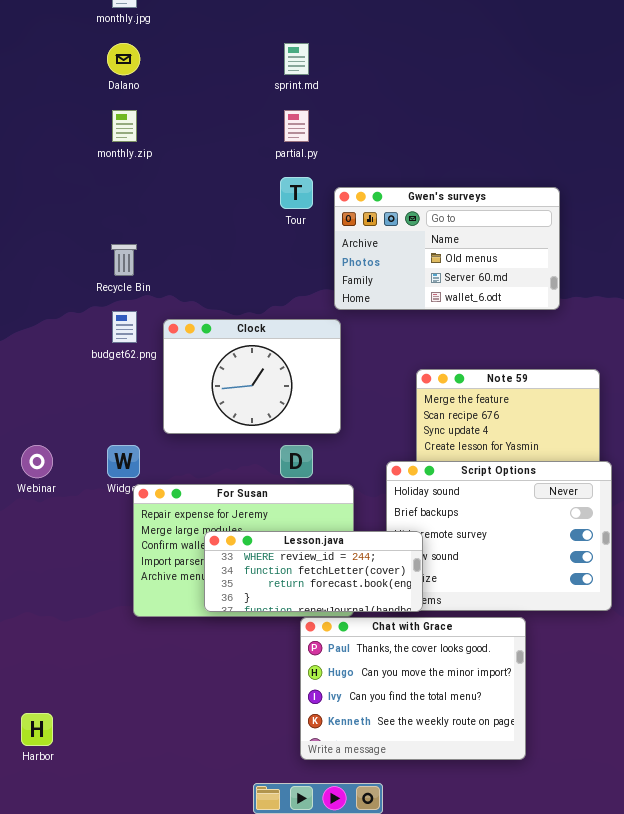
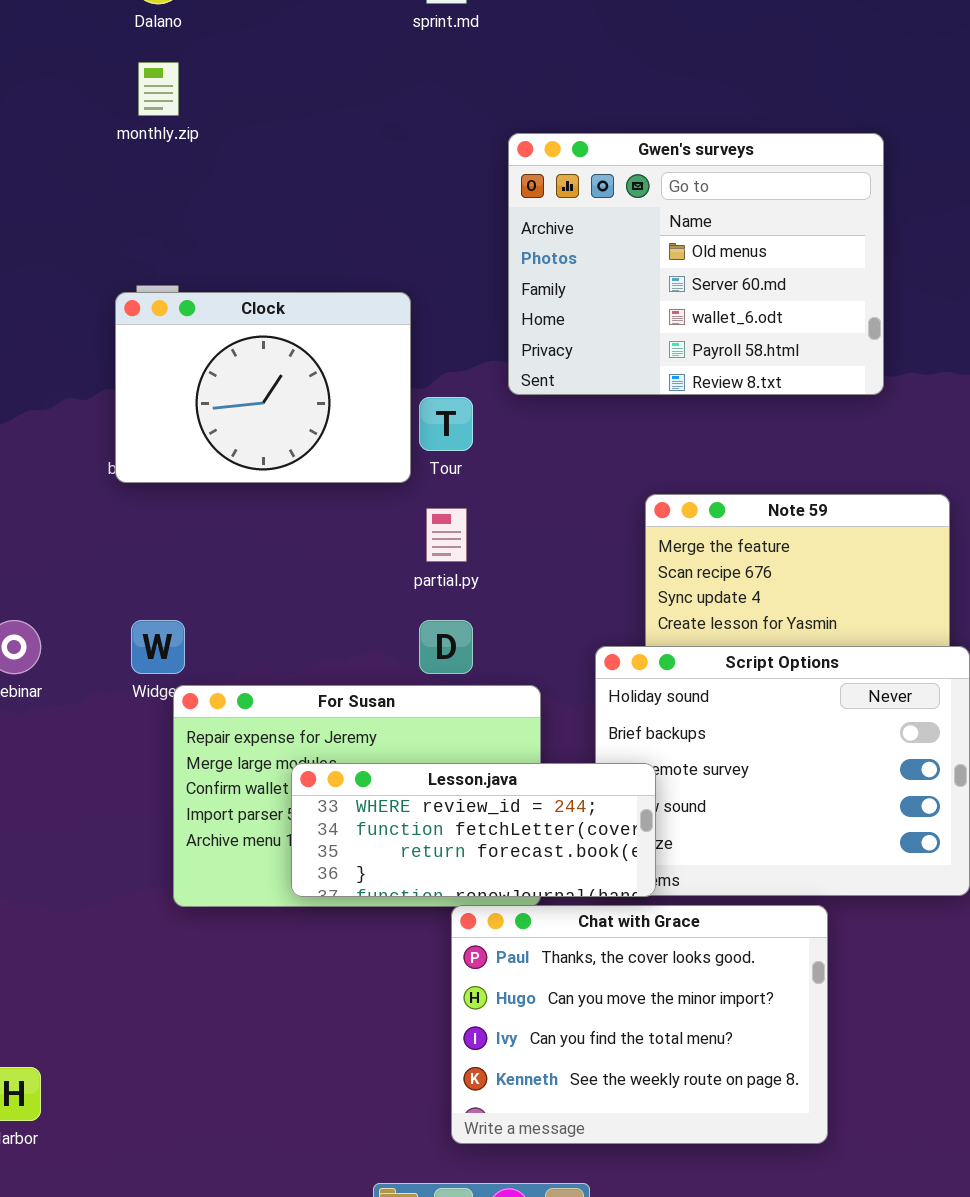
partial.py: [284,110,309,142] -> [426,508,467,562], moved
Tour: [280,177,313,209] -> [419,397,473,451], moved
Gwen's surveys: [334,187,560,310] -> [508,133,884,395], resized
Clock: [163,319,341,434] -> [115,292,411,483], moved

